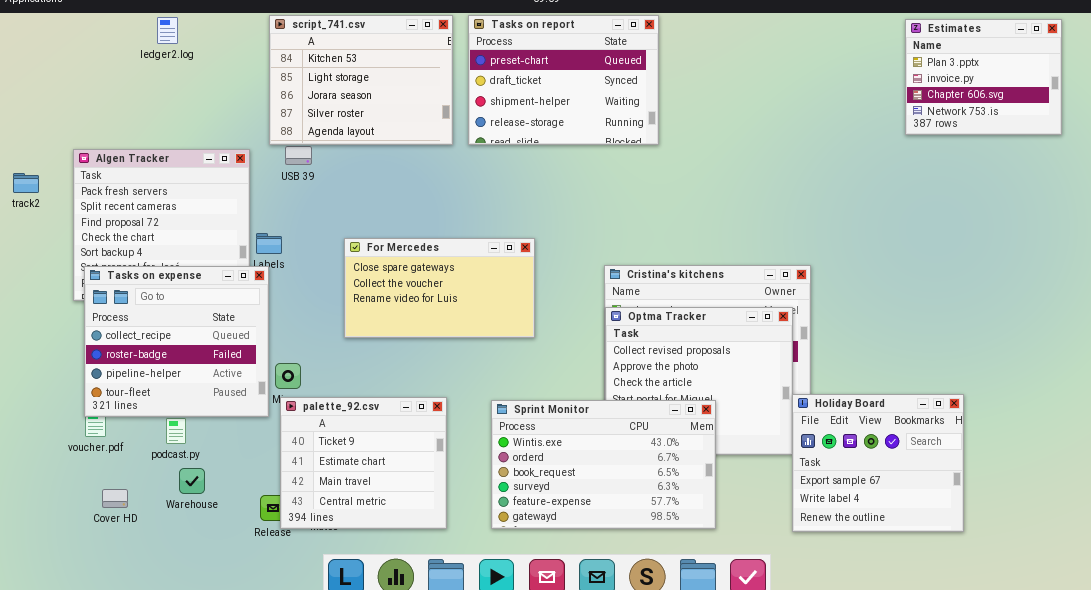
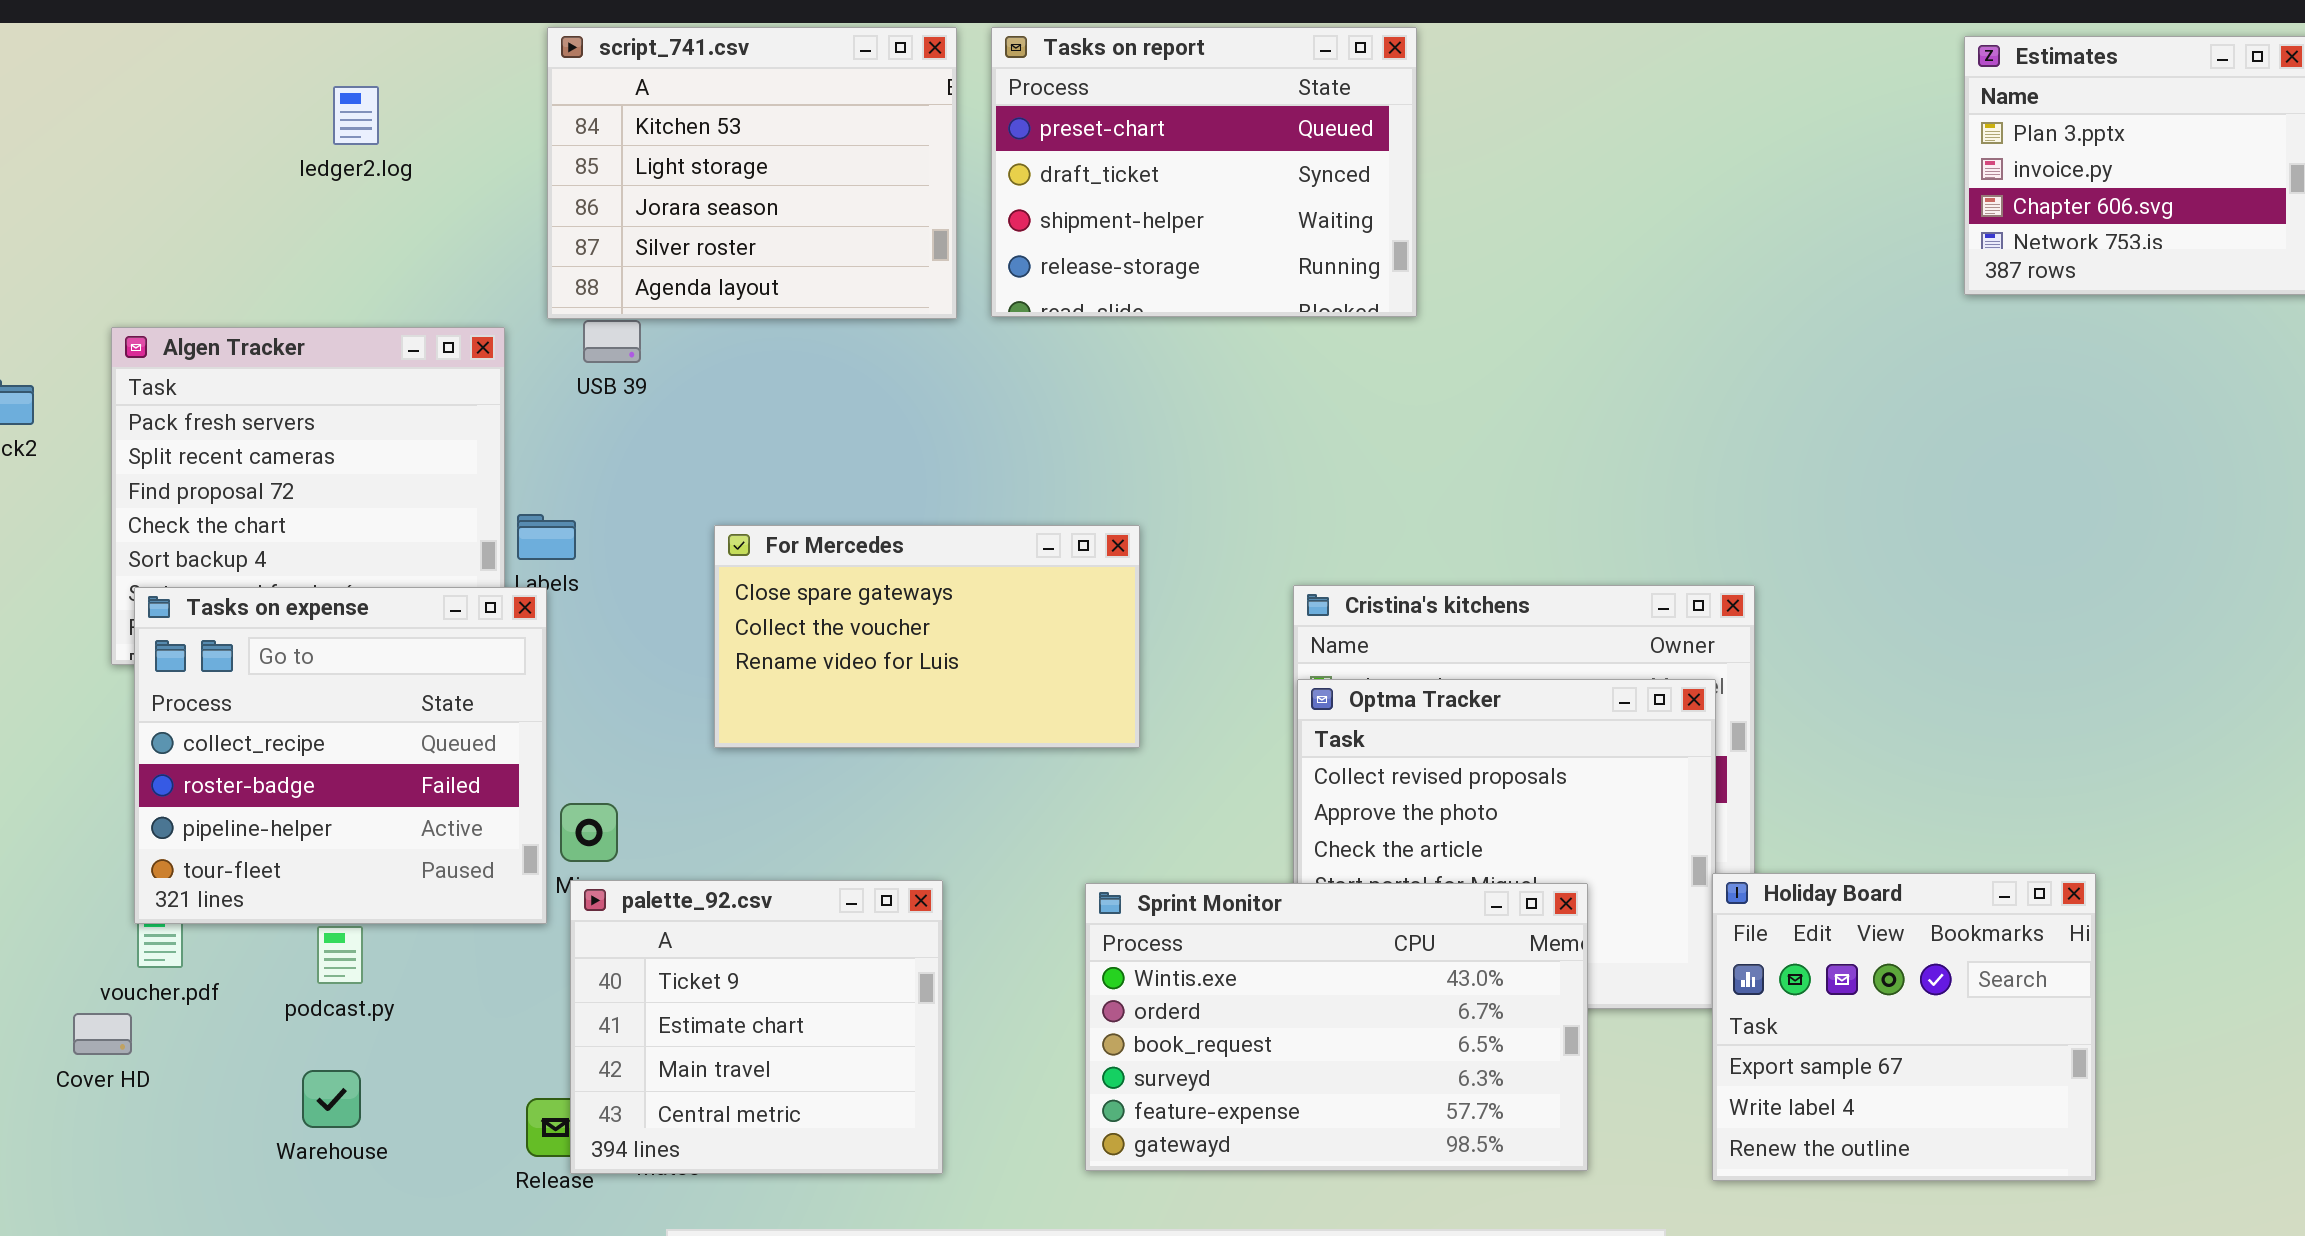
ledger2.log: [157,17,178,44] -> [333,86,379,145], moved
Sprint Monitor: [491,400,716,529] -> [1085,883,1588,1171], moved
Warehouse: [179,468,205,494] -> [302,1070,361,1128], moved
Cover HD: [102,489,128,508] -> [73,1013,132,1055], moved

